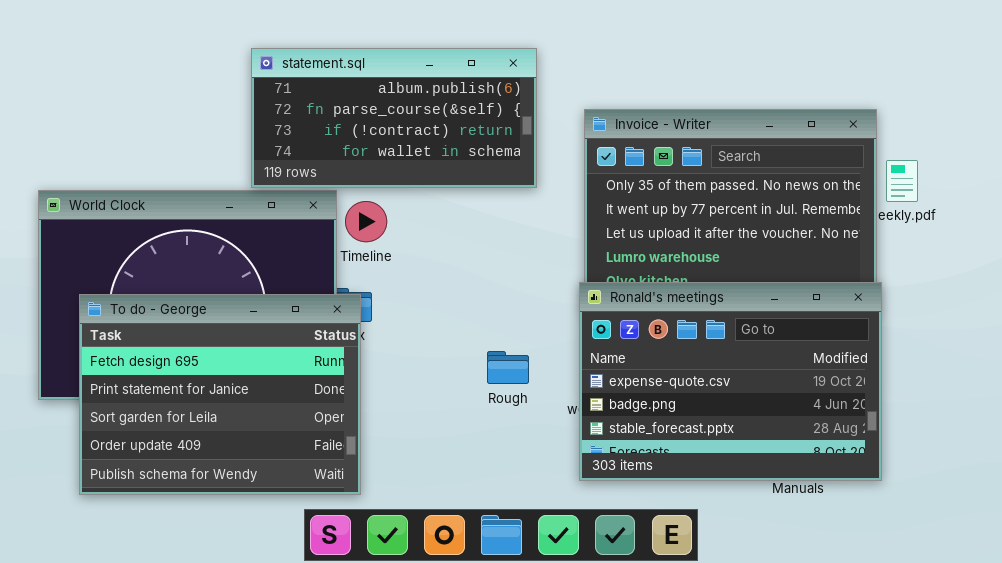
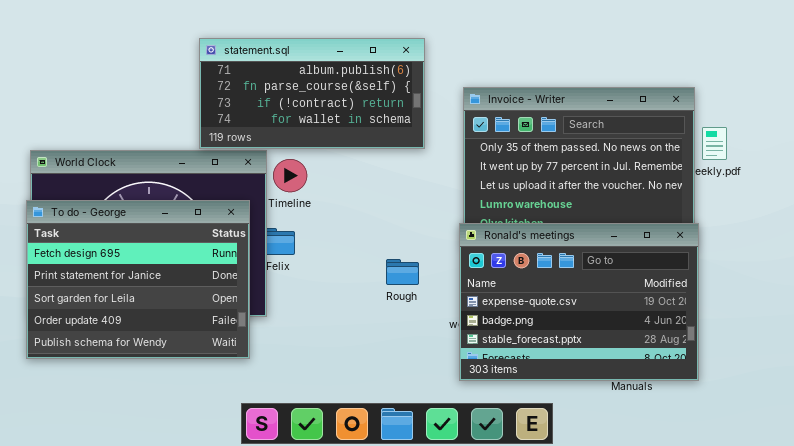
To do - George: [79,294,361,495] -> [26,200,250,359], moved
Rough: [487,351,529,384] -> [386,259,419,285], moved

